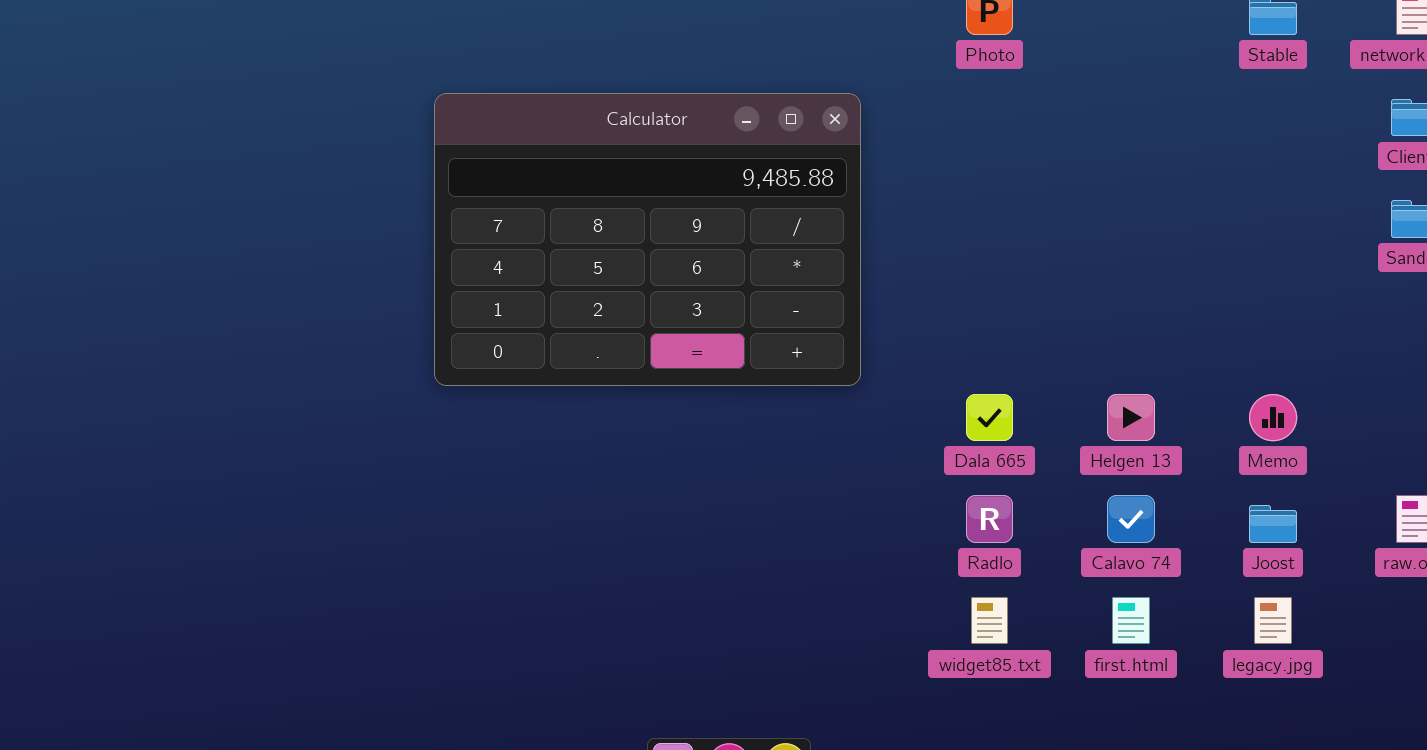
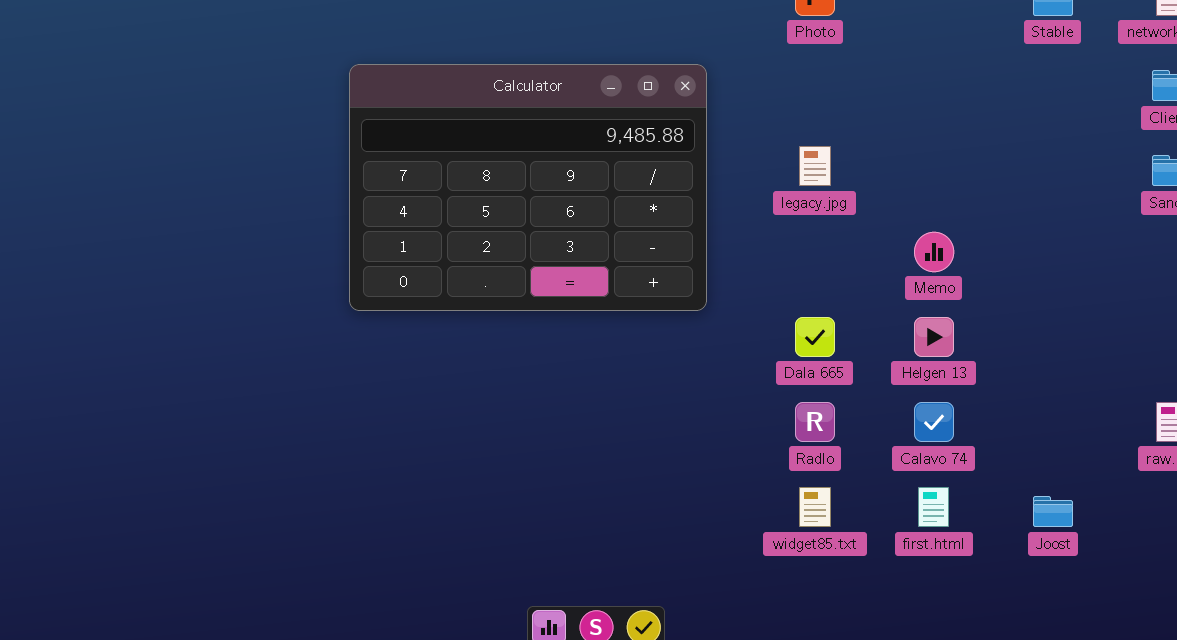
Memo: [1249,394,1297,441] -> [914,232,954,272], moved
Joost: [1249,505,1297,543] -> [1033,496,1073,527], moved
legacy.jpg: [1254,597,1292,644] -> [799,146,831,186], moved

